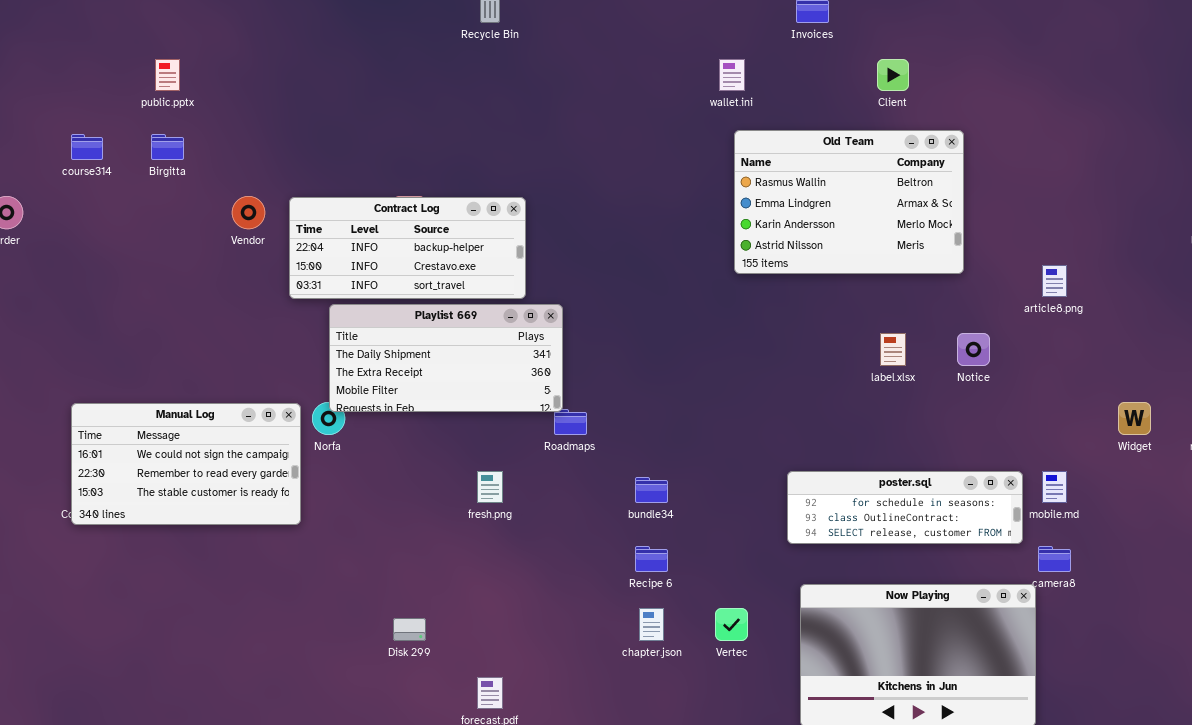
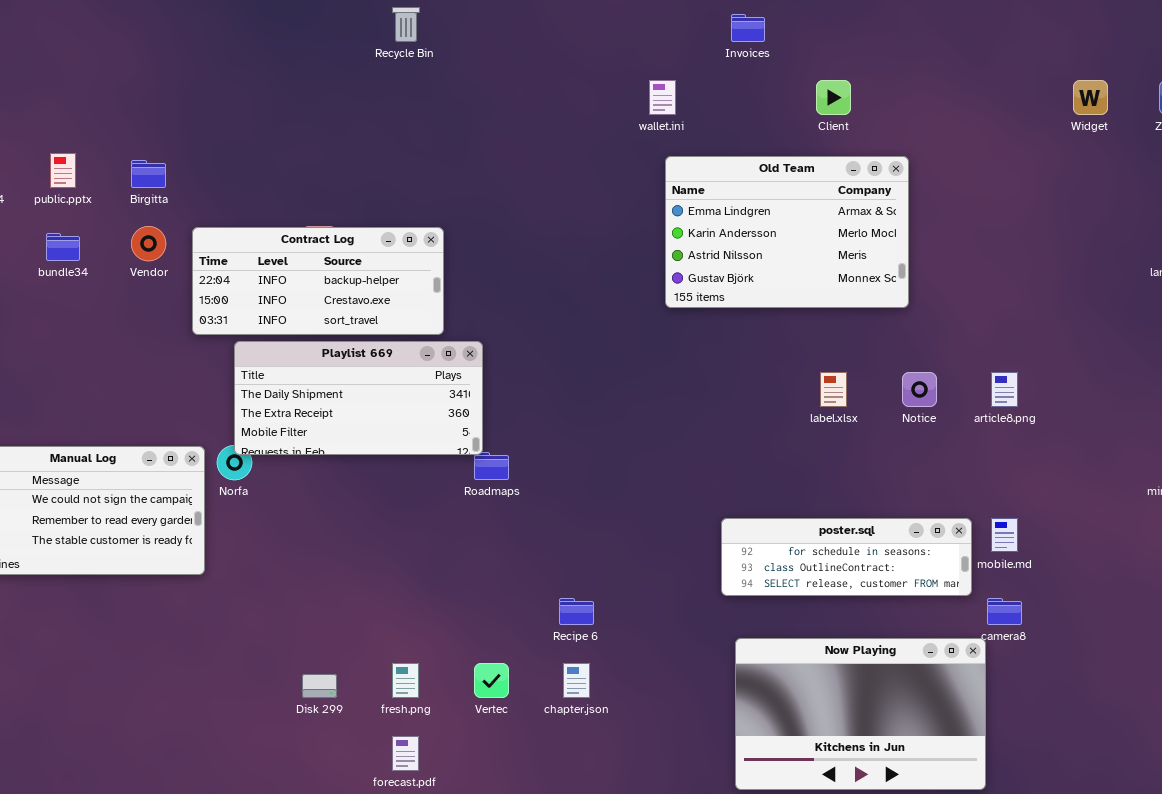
public.pptx: [155,59,180,91] -> [50,153,76,188], moved
Old Team: [734,130,964,274] -> [665,156,909,308], scrolled down 1 row
Birgitta: [151,134,184,160] -> [131,160,166,188], moved
article8.png: [1042,265,1067,297] -> [991,372,1018,407], moved
Widget: [1118,402,1151,435] -> [1073,80,1108,115], moved
fresh.png: [477,471,503,503] -> [392,663,419,698], moved
bundle34: [635,477,668,503] -> [46,233,80,261], moved
Vertec: [715,608,748,641] -> [474,663,509,698], moved

